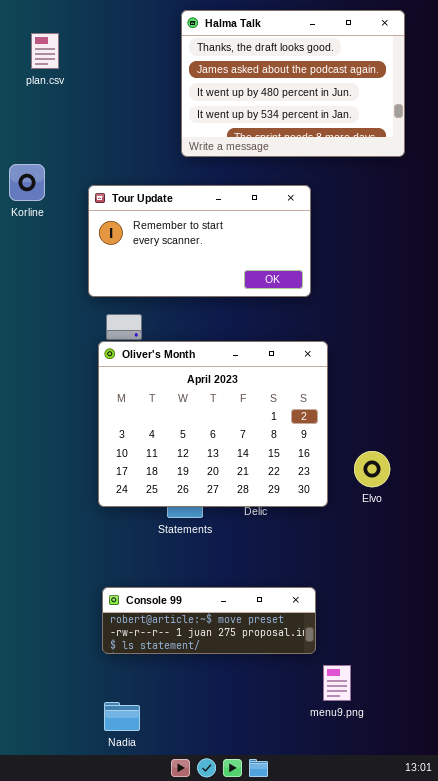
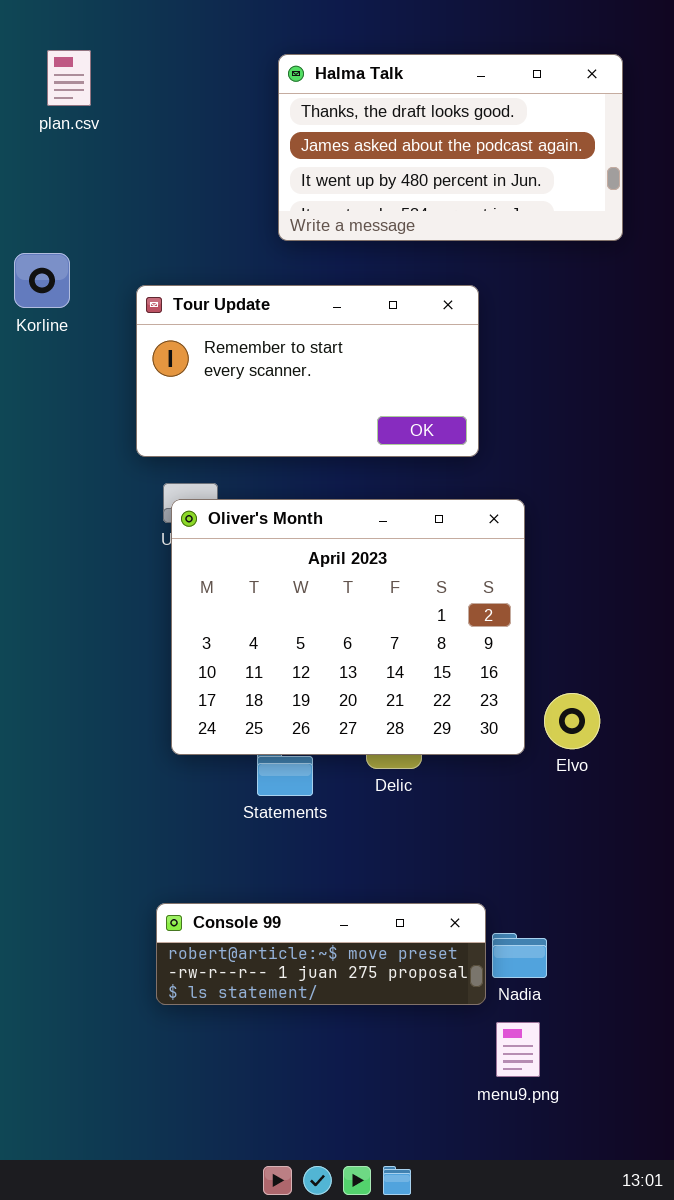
Halma Talk: [181,10,405,157] -> [278,54,623,241], resized
Oliver's Month: [98,341,328,507] -> [171,499,525,755], moved
Nadia: [104,702,140,731] -> [492,933,547,978], moved

